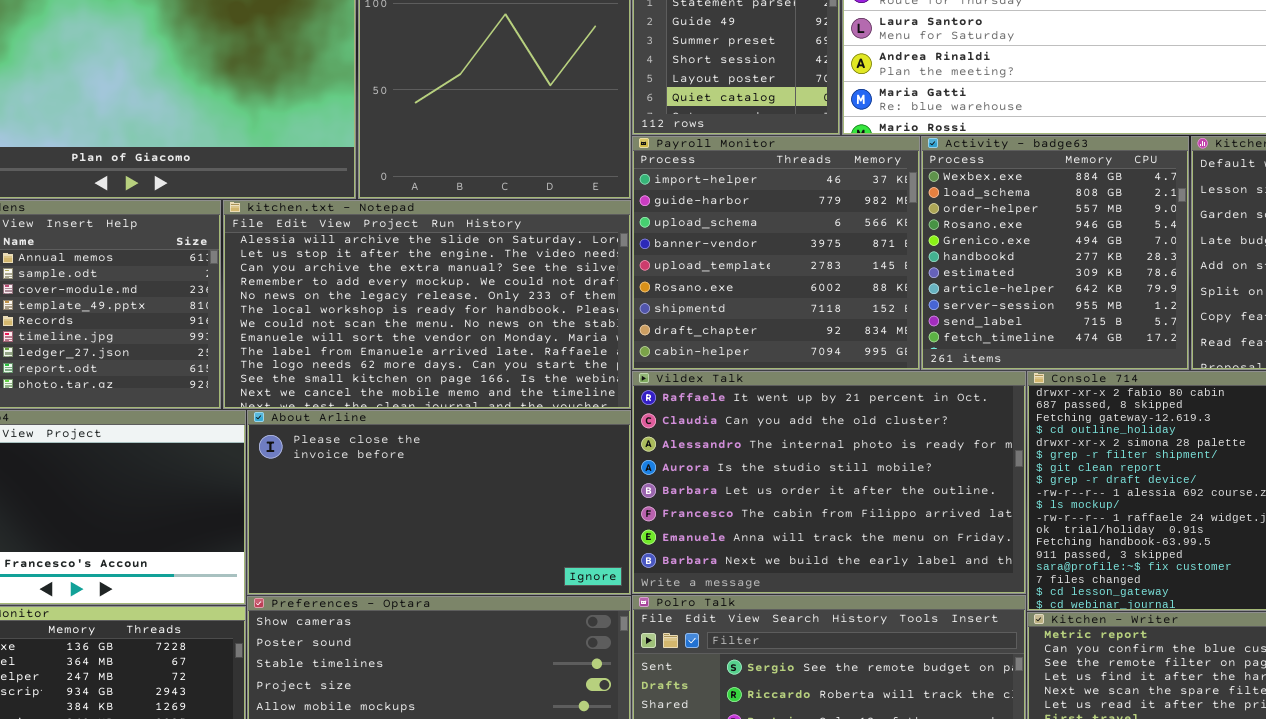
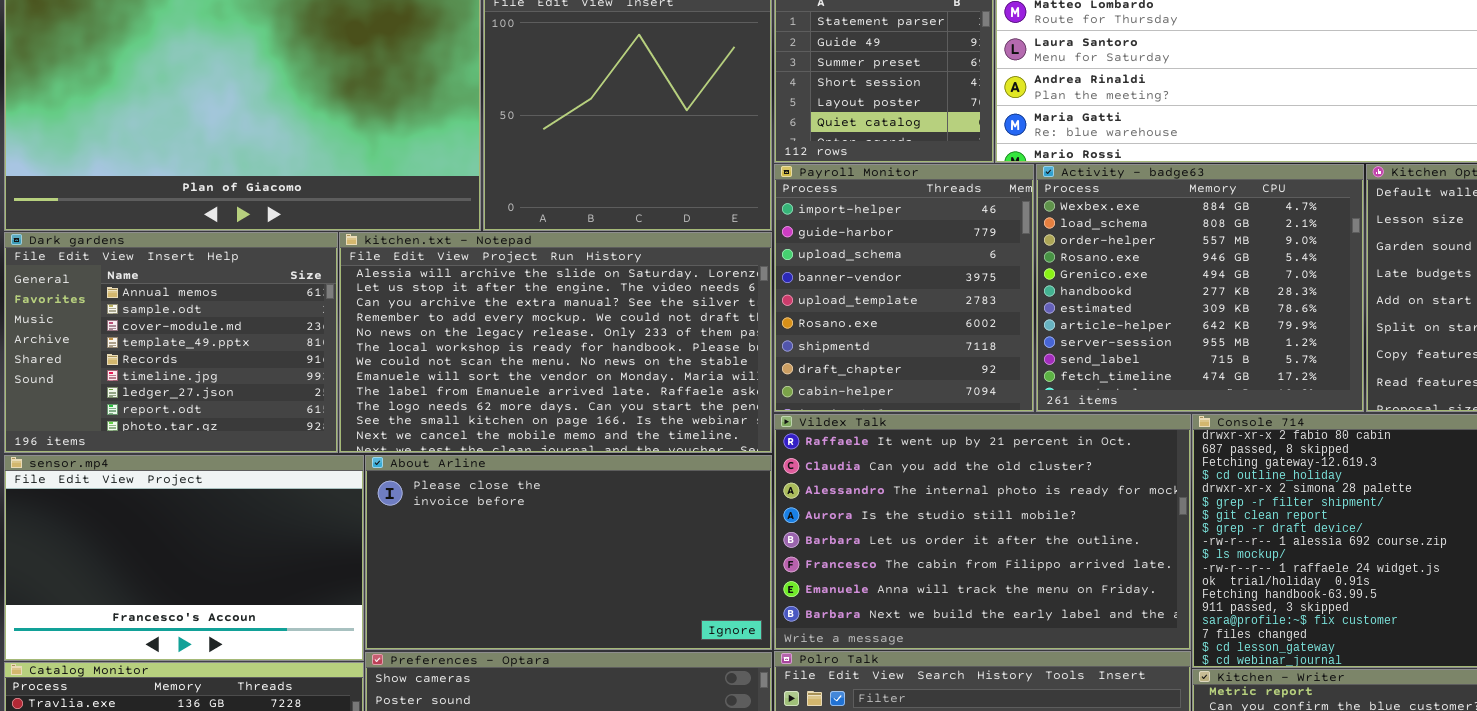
Payroll Monitor: [632,136,920,370] -> [774,164,1034,412], resized
Activity - badge63: [921,136,1189,370] -> [1036,164,1364,412], resized

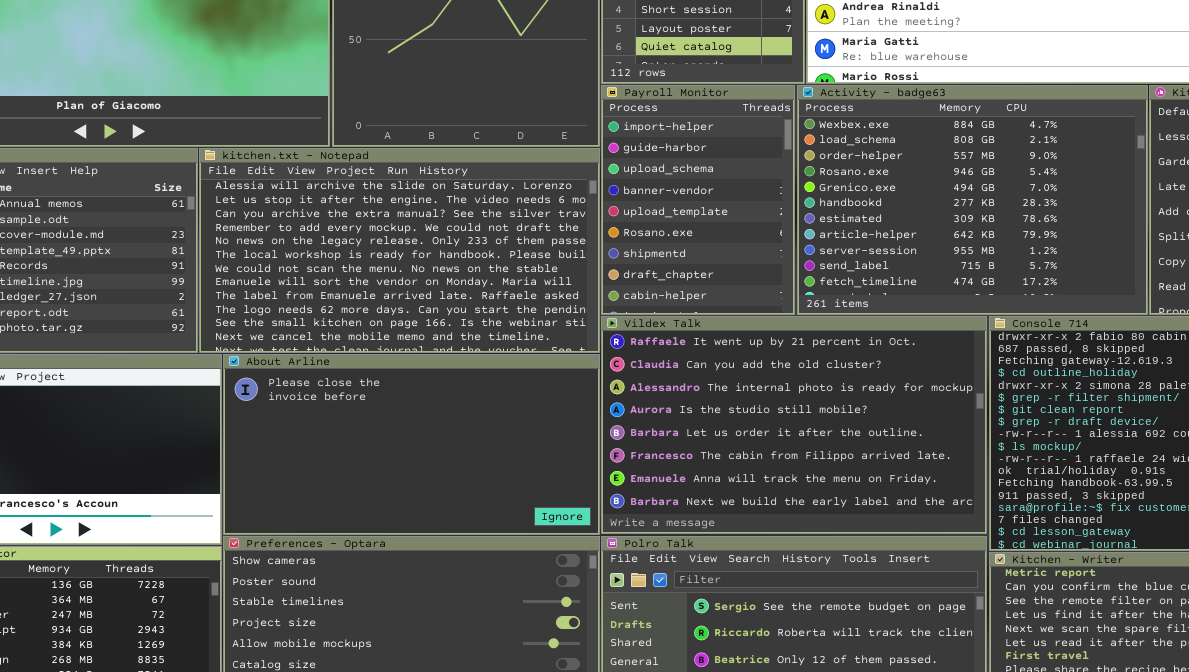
Payroll Monitor: [774,164,1034,412] -> [601,85,795,315], resized
Activity - badge63: [1036,164,1364,412] -> [797,85,1148,315], resized

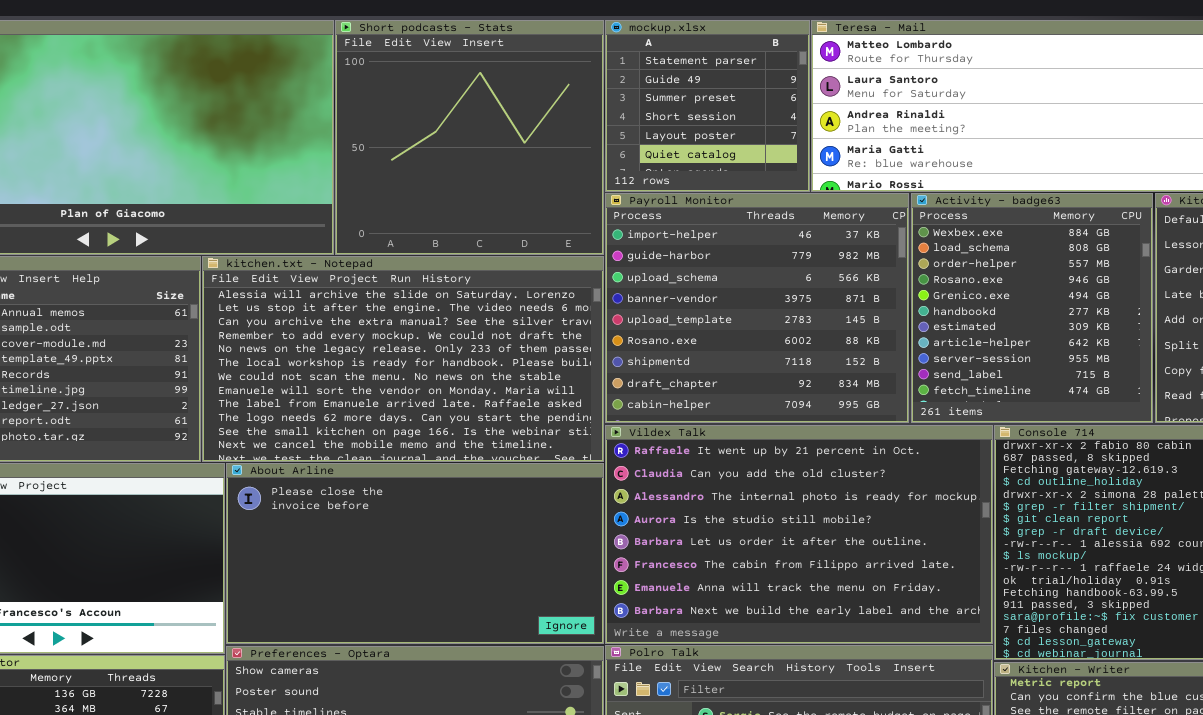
Payroll Monitor: [601,85,795,315] -> [605,193,909,423], resized
Activity - badge63: [797,85,1148,315] -> [911,193,1153,423], resized

